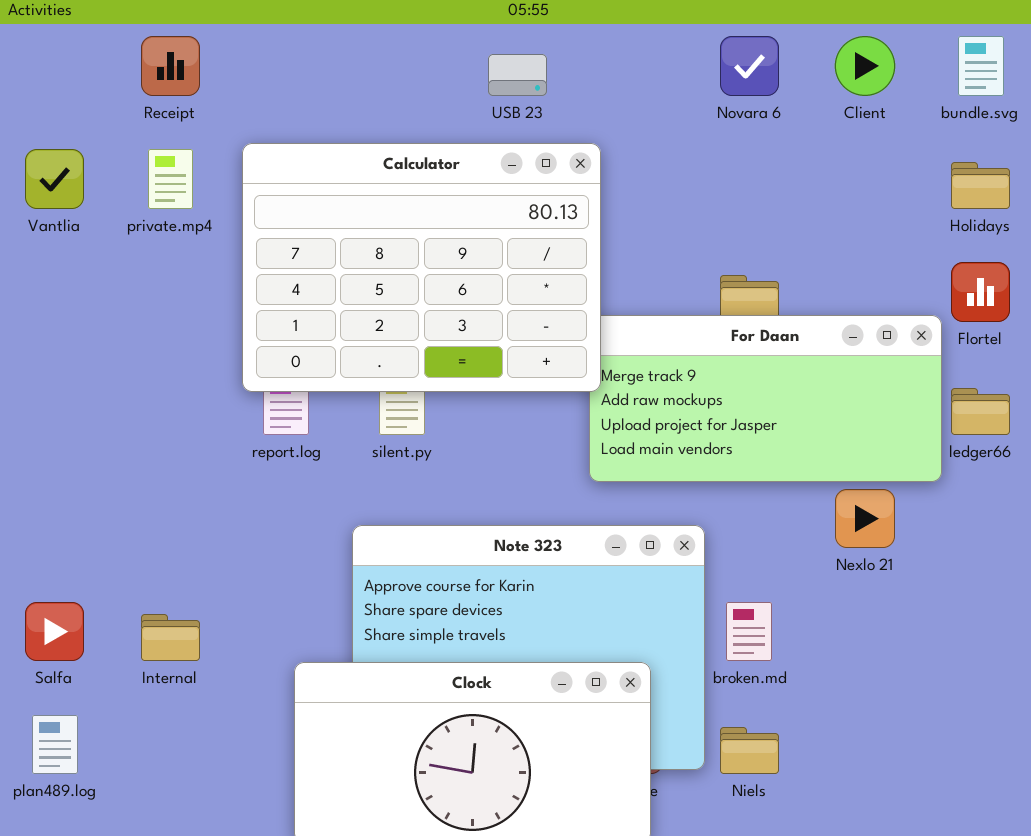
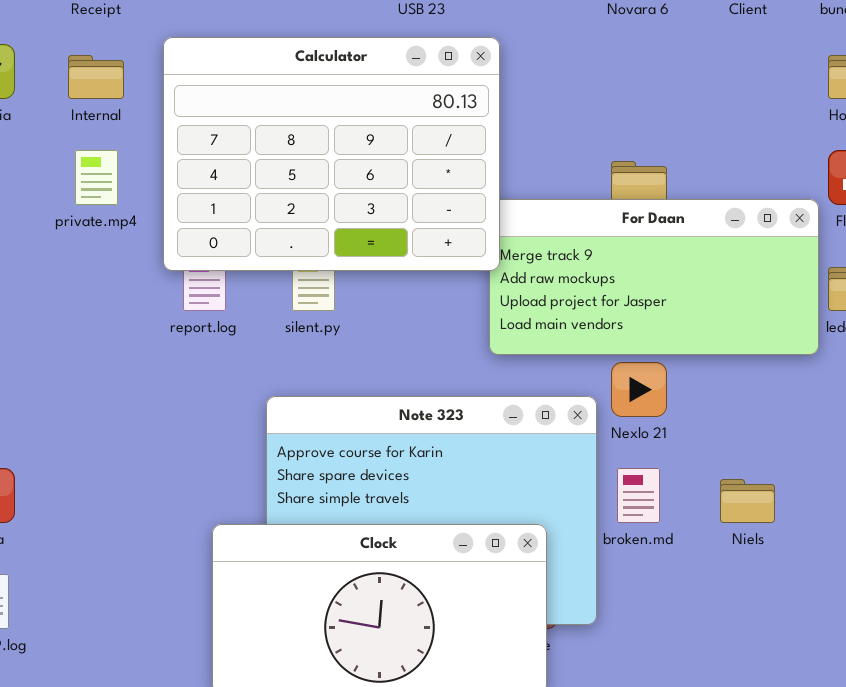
private.mp4: [148,149,193,209] -> [75,150,118,205], moved
Nexlo 21: [835,489,895,548] -> [611,362,667,417], moved
Internal: [141,614,200,661] -> [68,55,124,99], moved
Niels: [720,727,779,774] -> [720,479,775,523], moved

